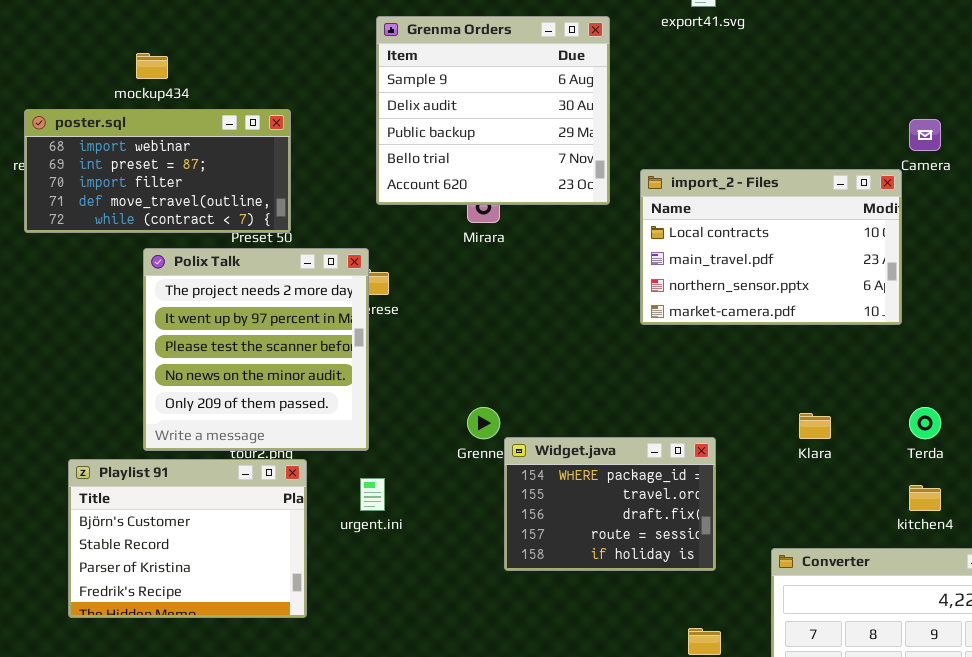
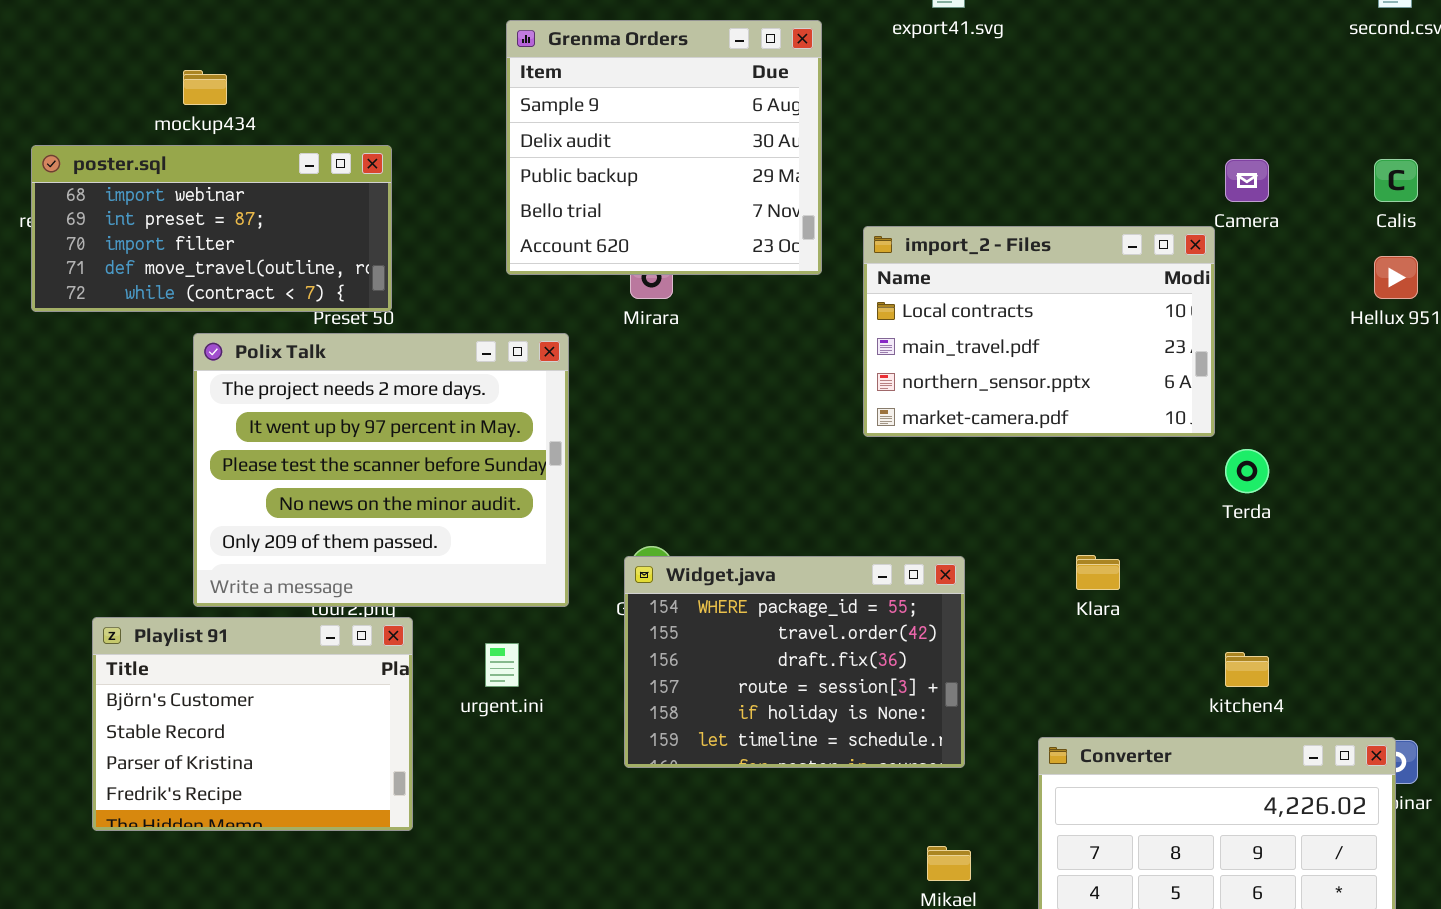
Polix Talk: [143,248,369,451] -> [193,333,569,607], resized
Terda: [909,407,941,439] -> [1225,449,1269,493], moved
Widget.java: [504,437,716,571] -> [624,556,965,768], resized

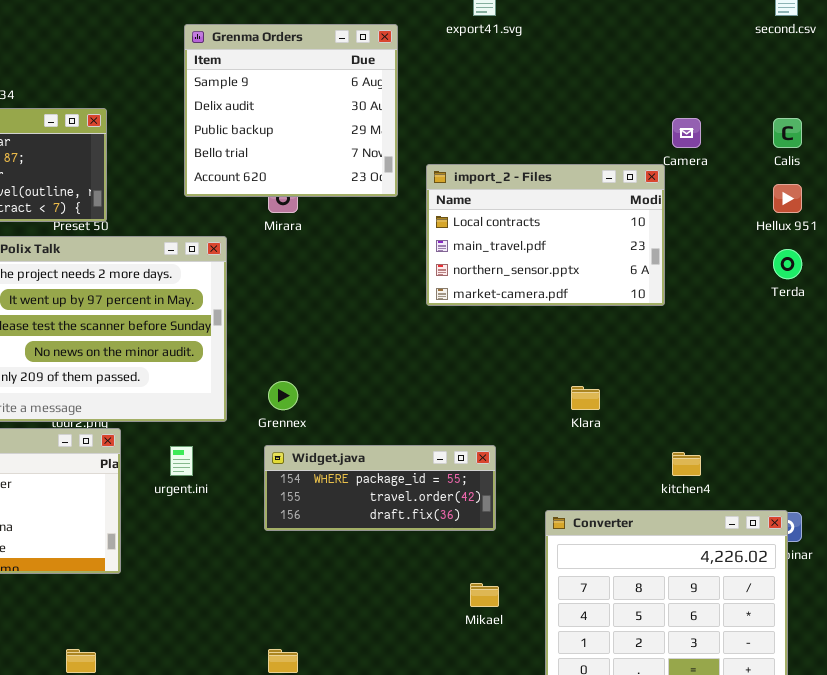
Terda: [1225,449,1269,493] -> [773,249,802,279], moved
Widget.java: [624,556,965,768] -> [264,445,496,531], resized

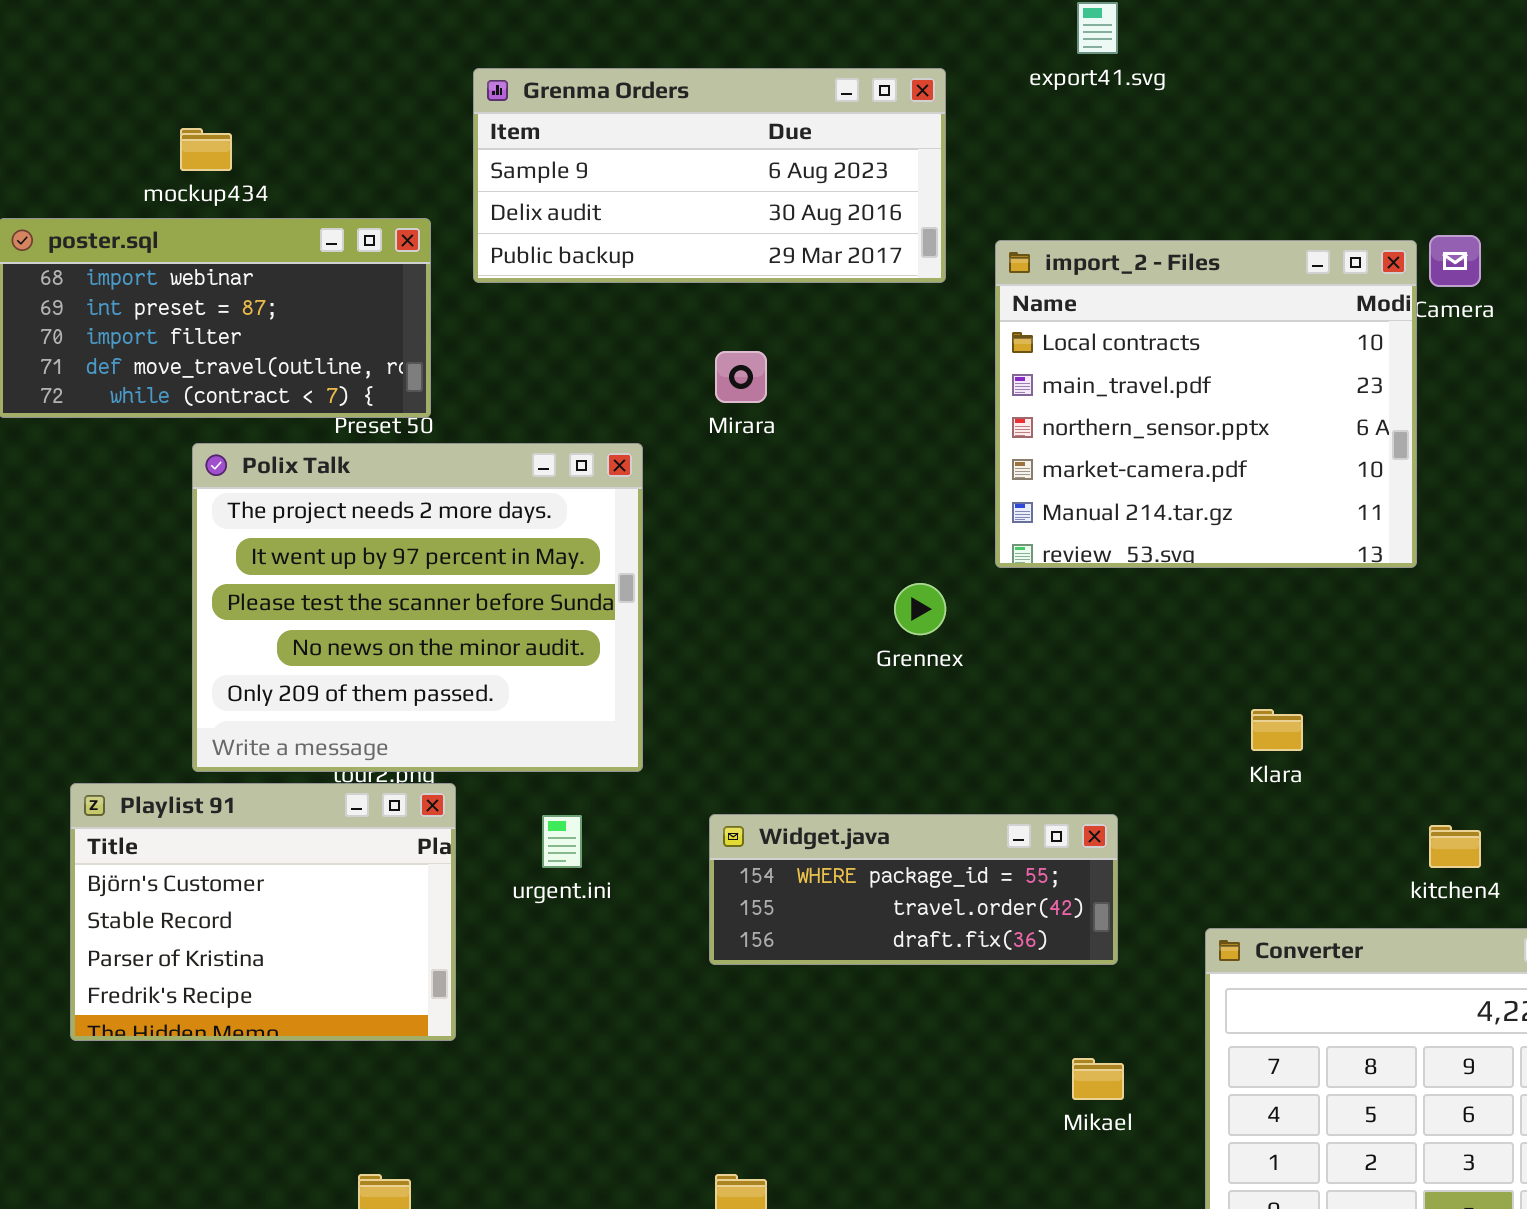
Grenma Orders: [184,24,398,197] -> [473,68,946,283], resized
import_2 - Files: [426,164,665,306] -> [995,240,1417,568], resized
Grennex: [268,381,298,410] -> [894,583,946,635], moved

